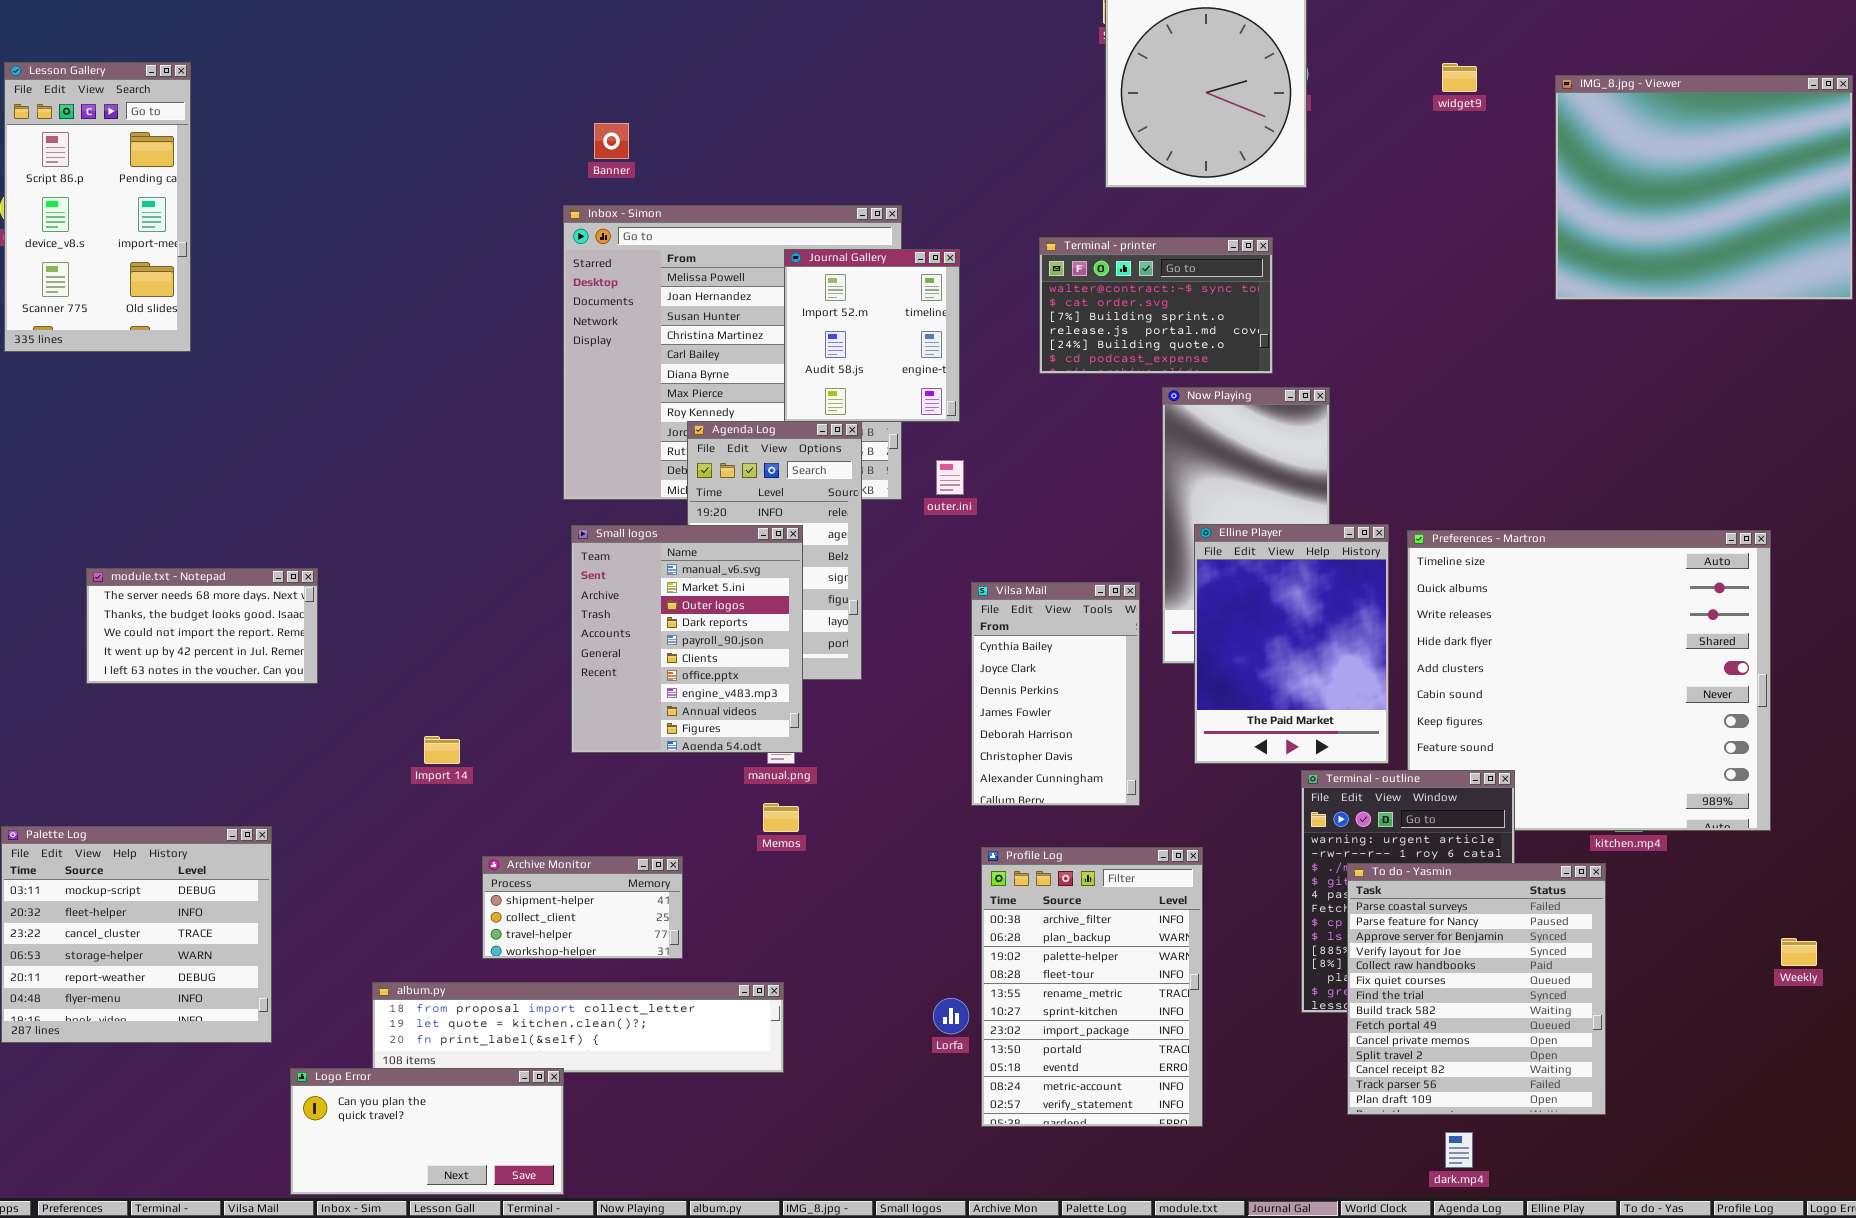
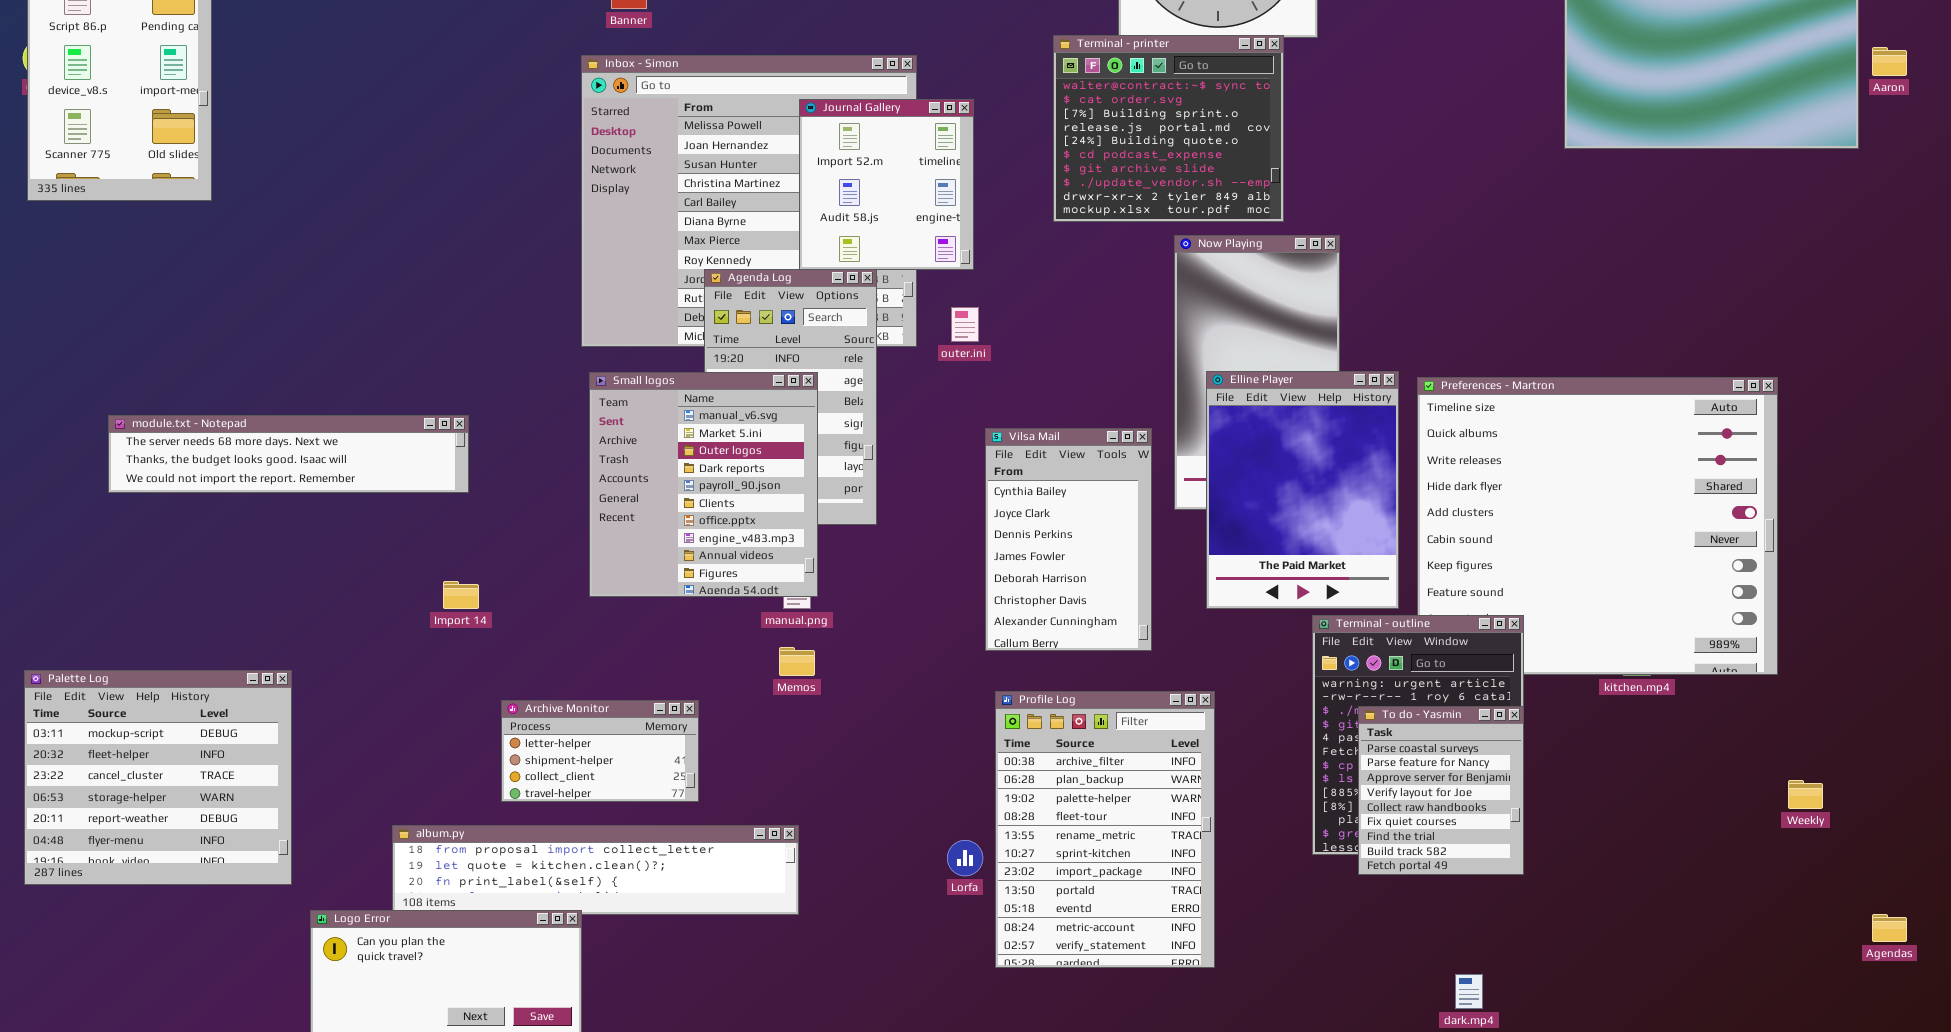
Terminal - printer: [1039,237,1273,374] -> [1053,35,1284,222], resized
module.txt - Notepad: [86,568,318,684] -> [108,415,469,493], resized
Archive Monitor: [482,856,683,959] -> [501,700,699,802], scrolled up 1 row
To do - Yasmin: [1347,863,1606,1115] -> [1358,706,1524,875], resized

